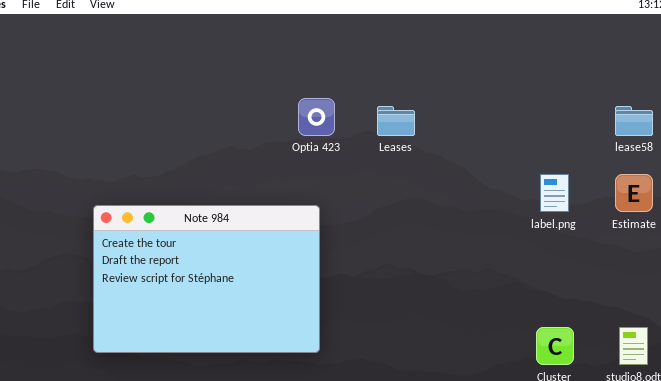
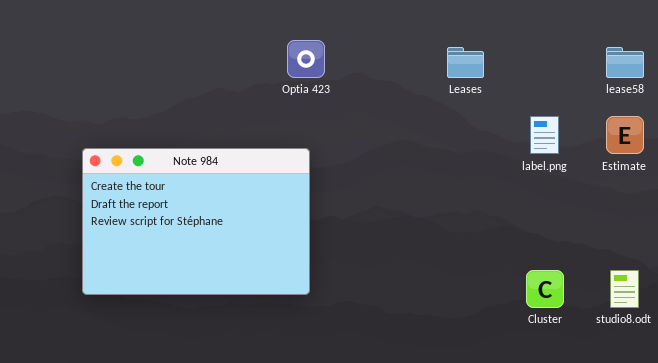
Leases: [377,106,415,136] -> [447,47,484,78], moved

